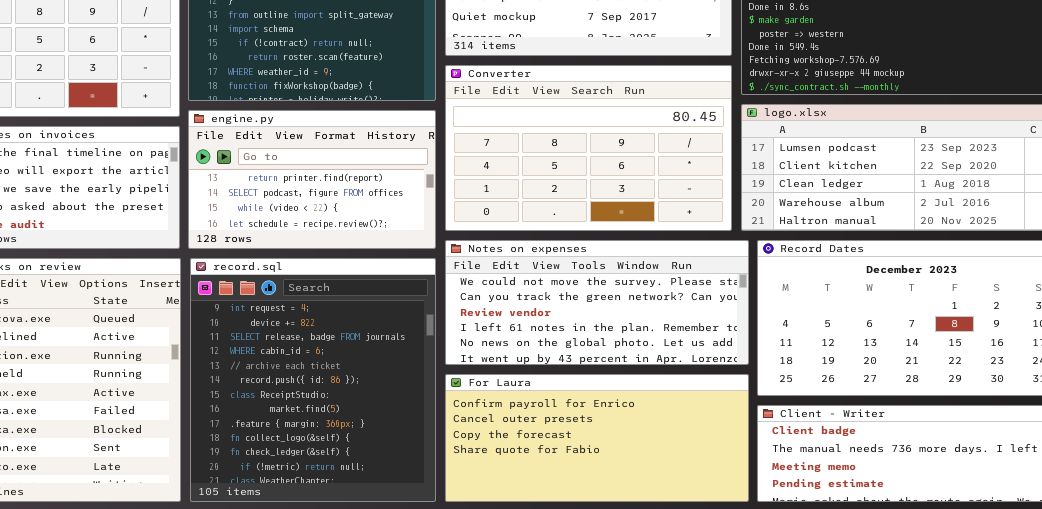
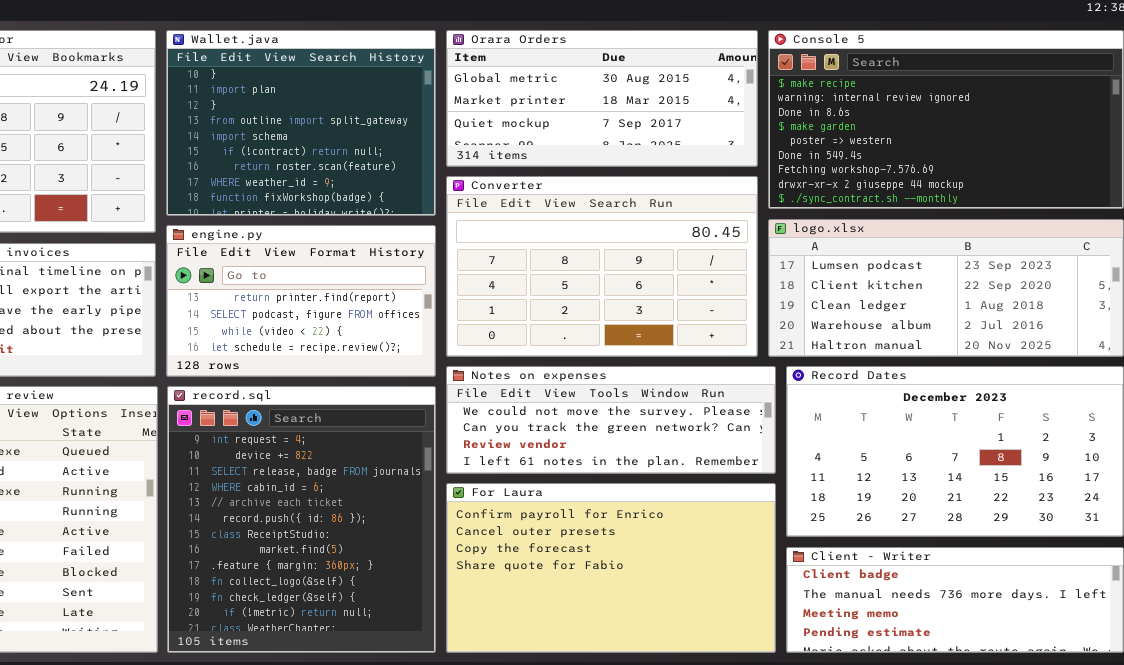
Notes on expenses: [445,240,749,365] -> [446,366,776,474], resized
For Laura: [445,374,749,502] -> [446,483,776,653], resized

